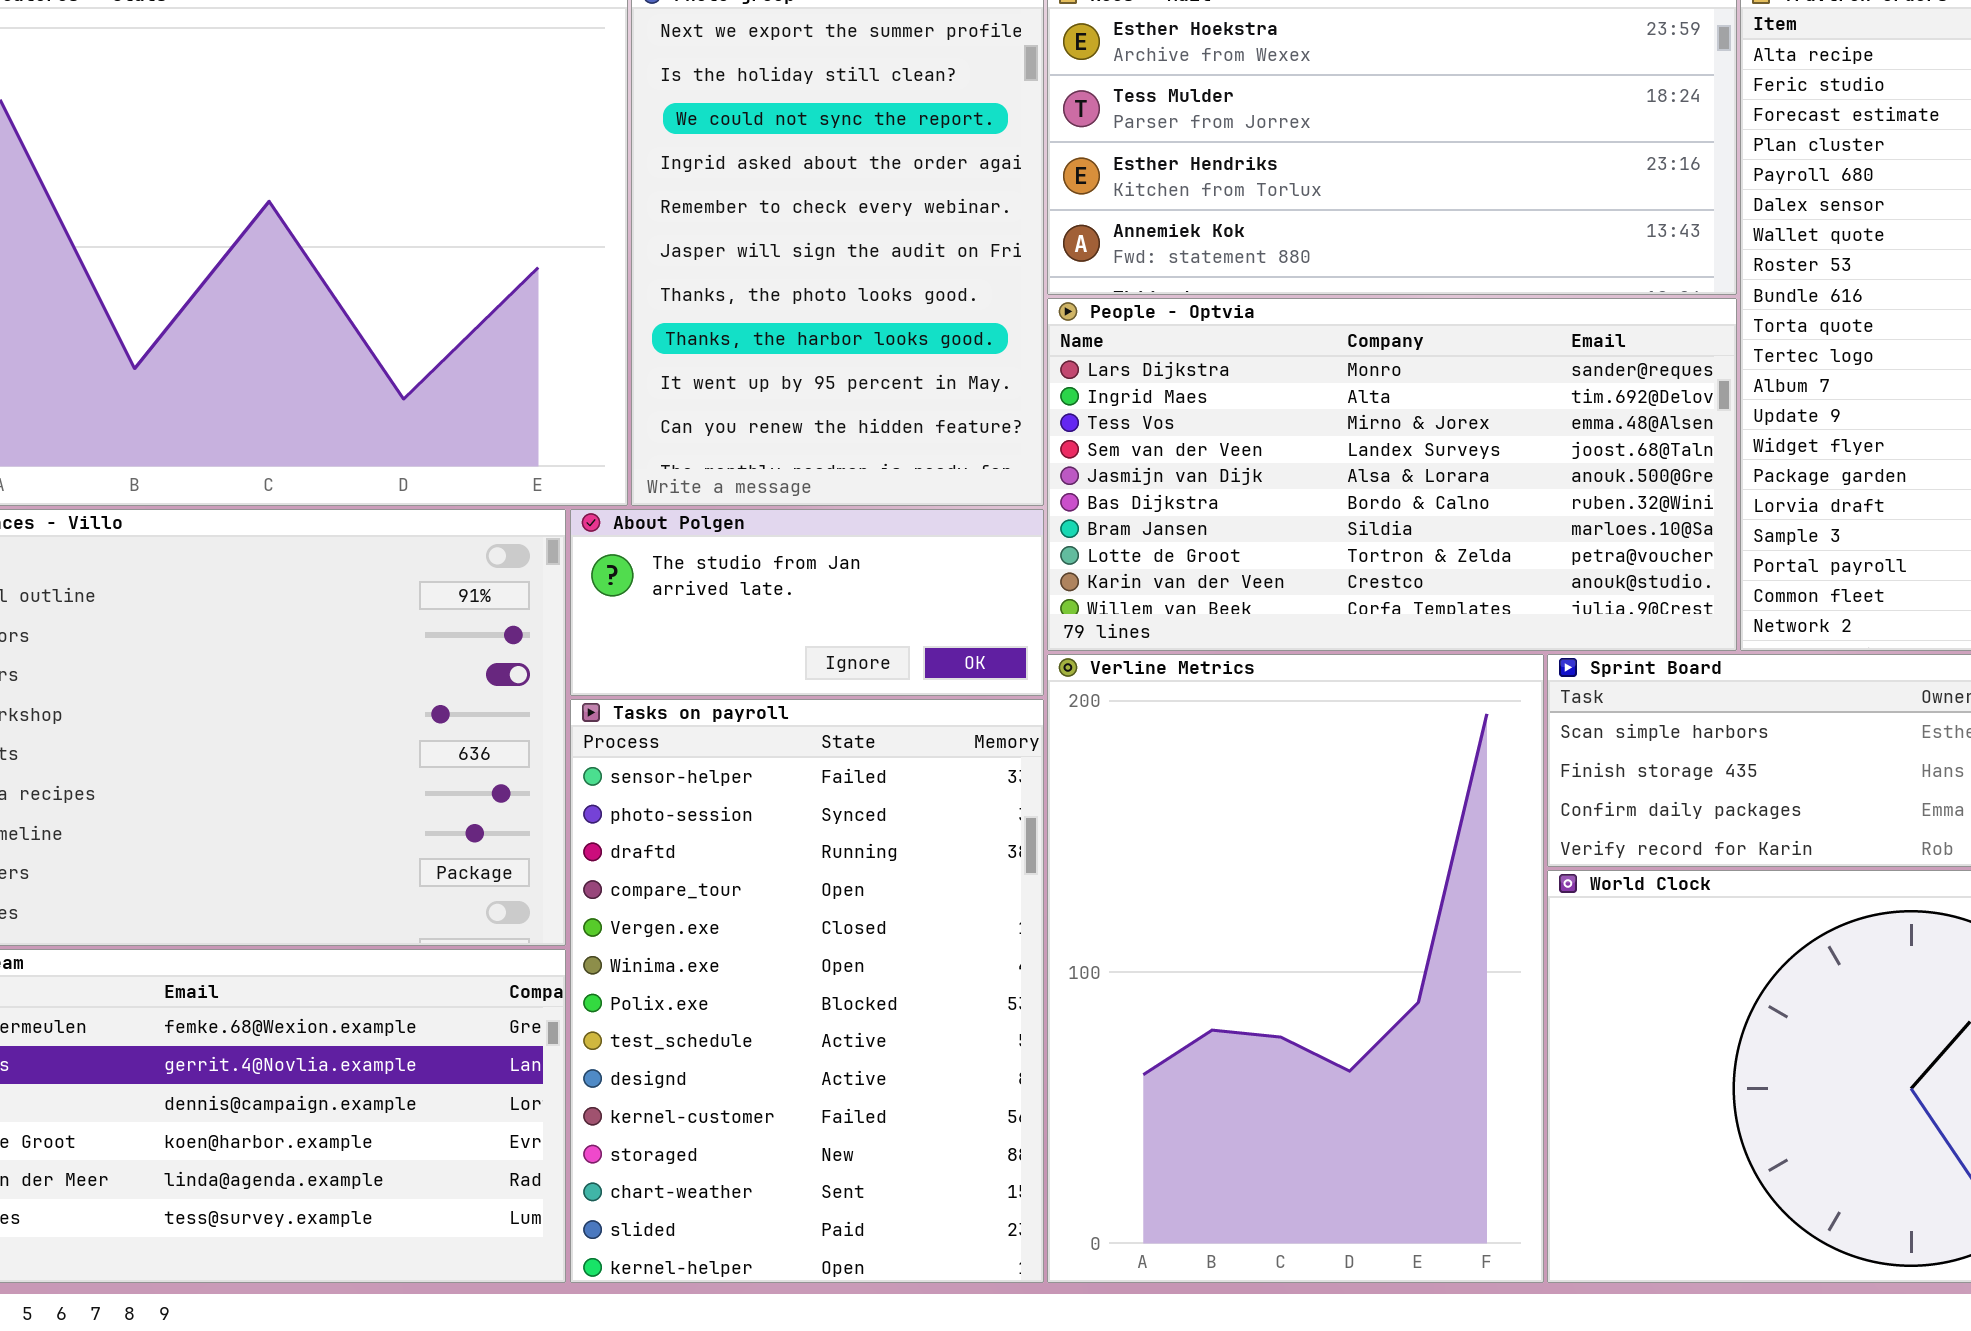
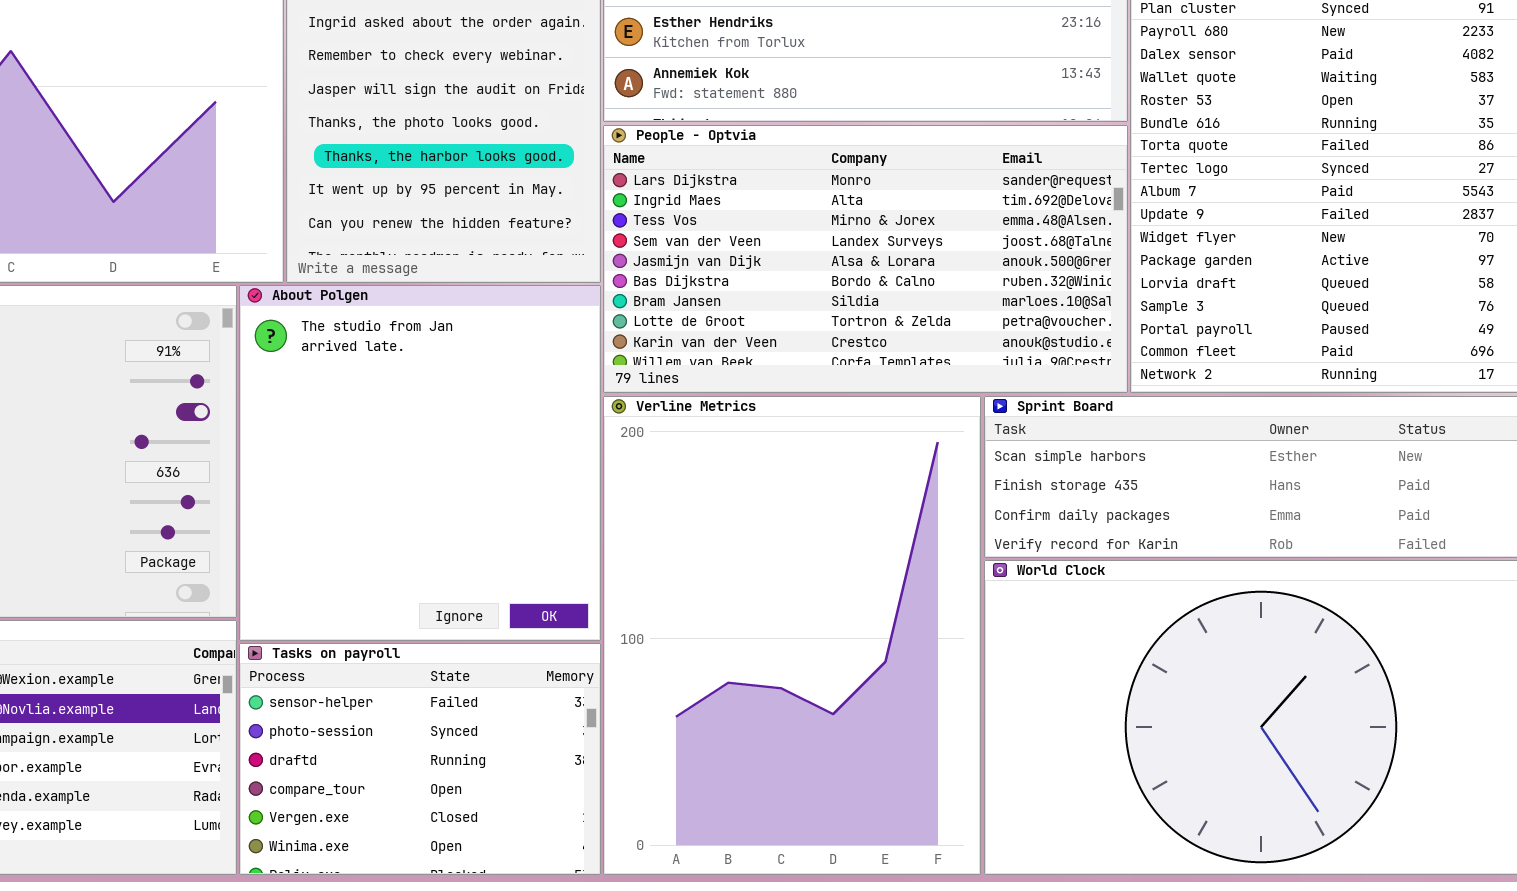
About Polgen: [570,509,1044,696] -> [239,285,601,641], resized
Tasks on payroll: [570,699,1044,1283] -> [239,643,601,875], resized

